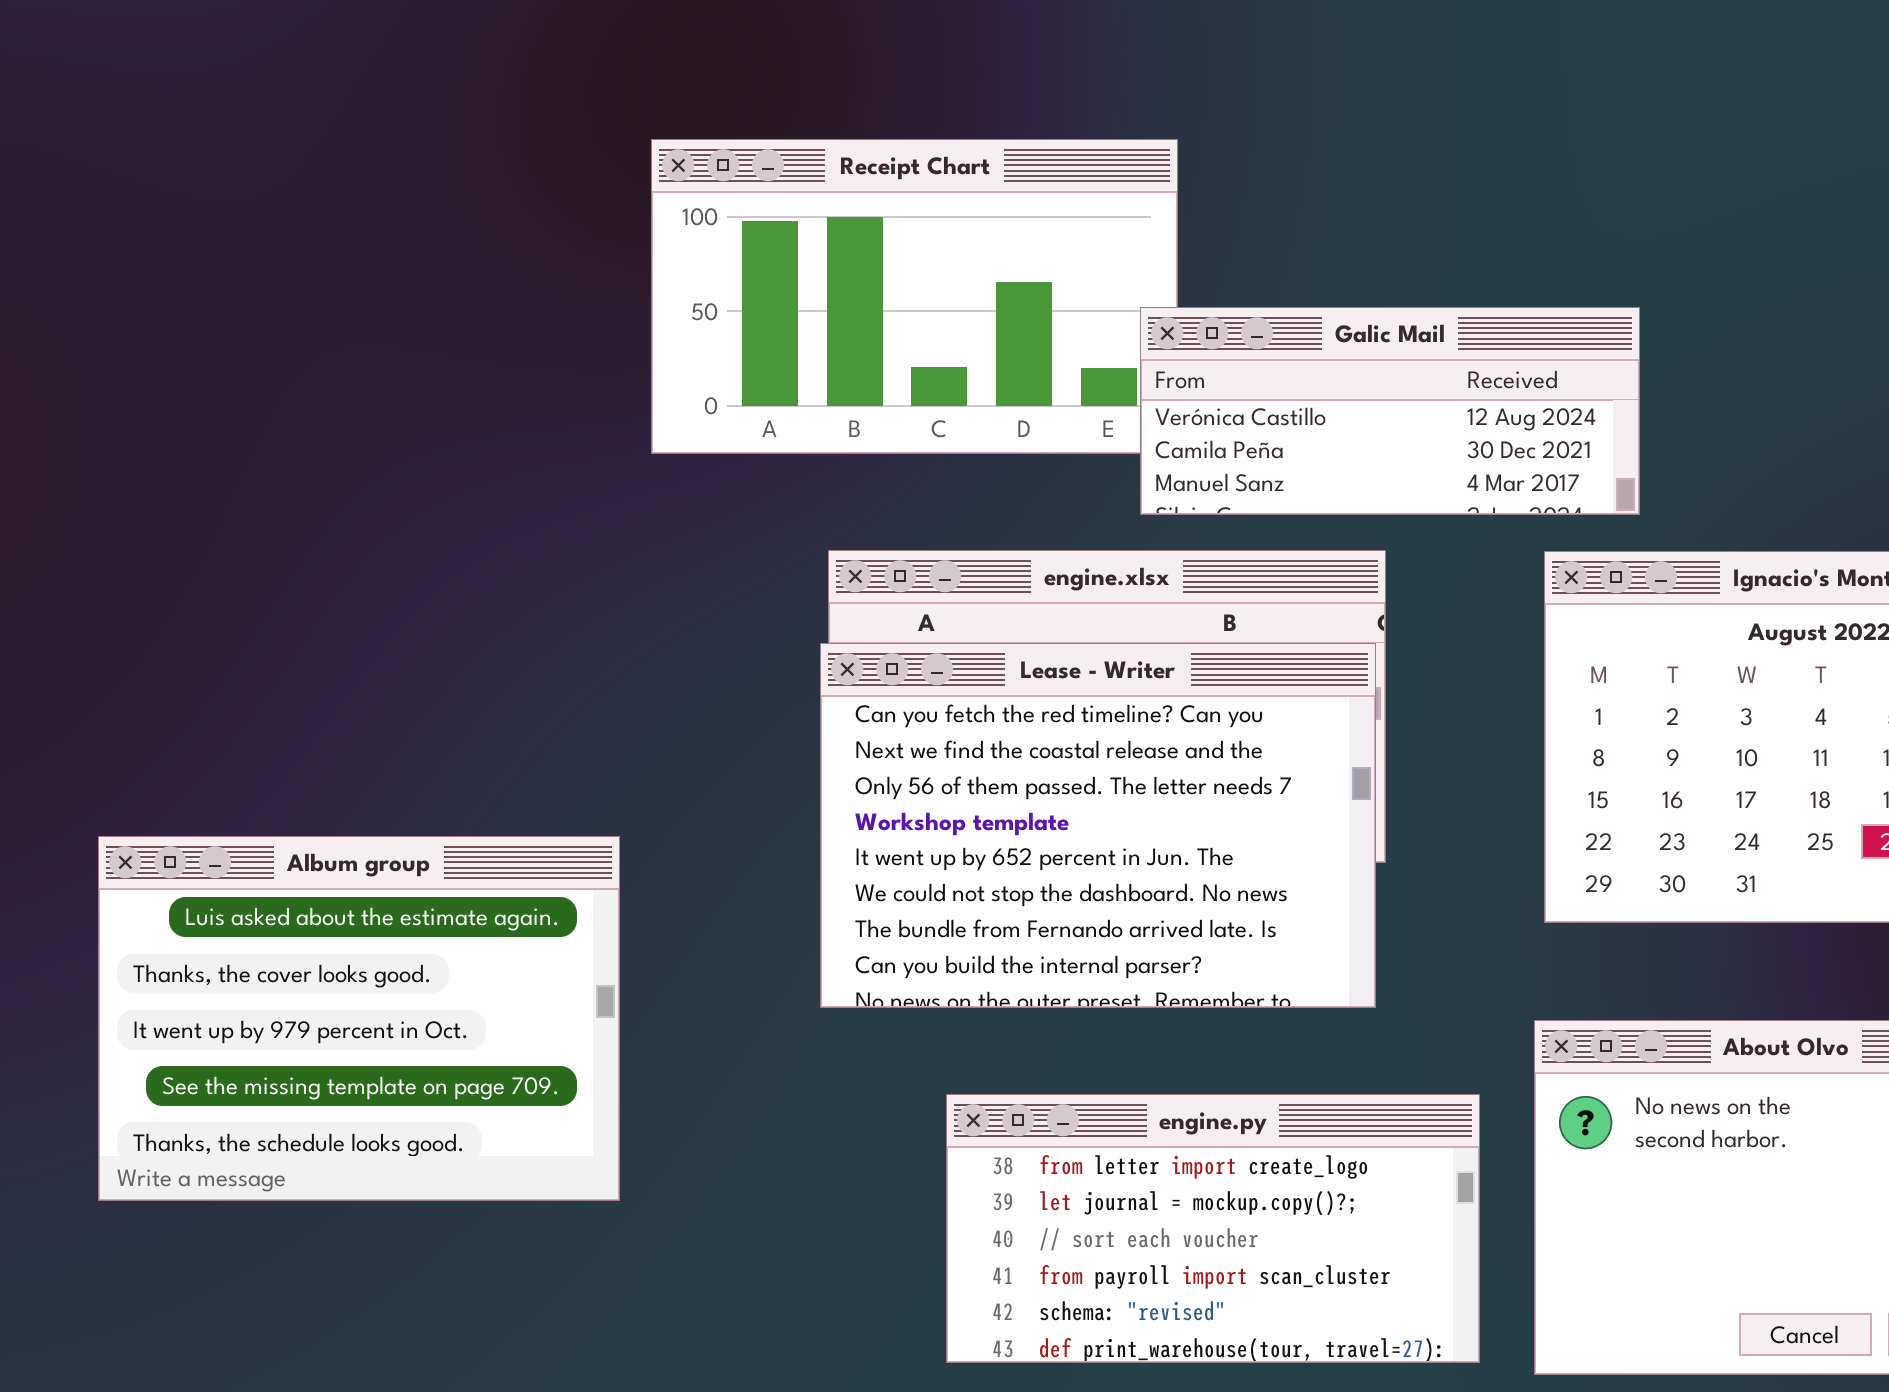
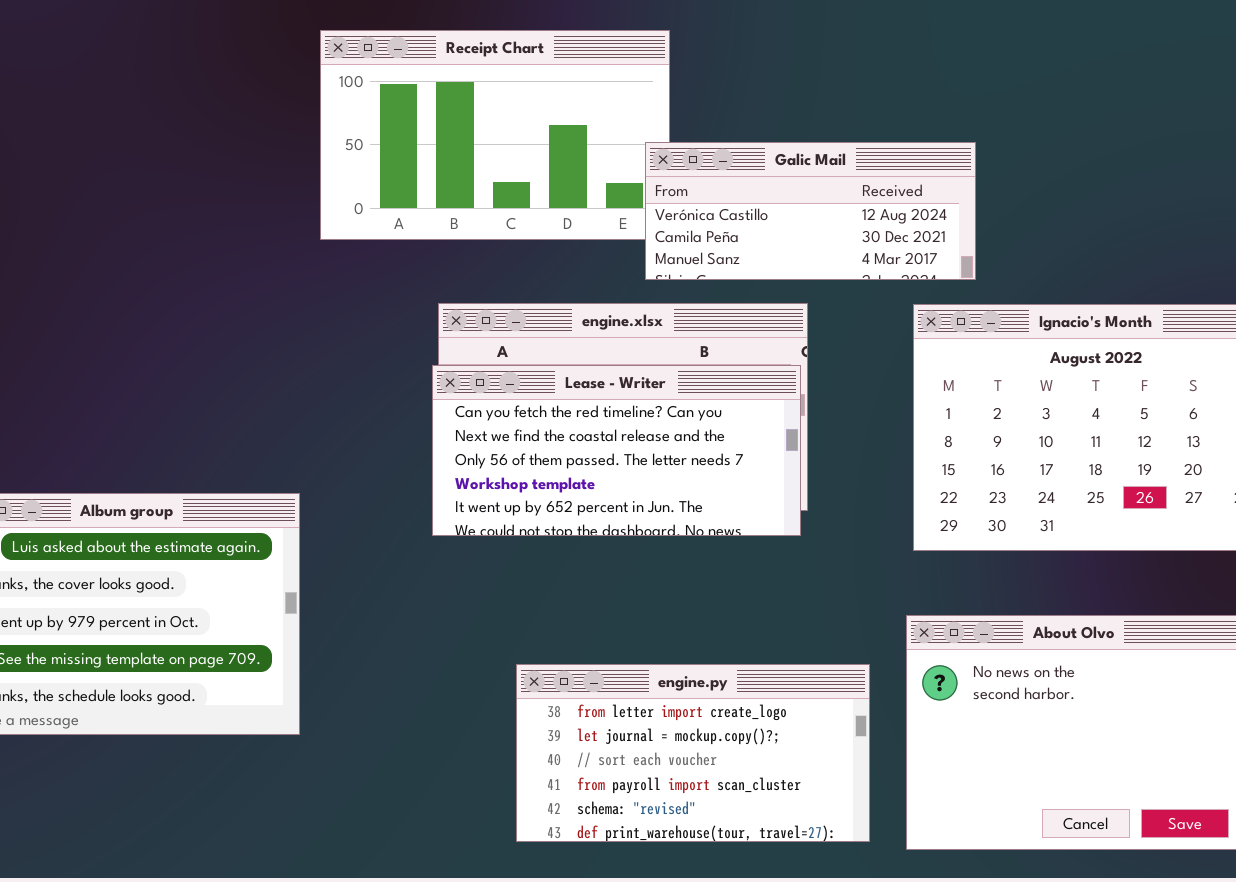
Lease - Writer: [820,643,1376,1008] -> [432,365,801,536], resized

